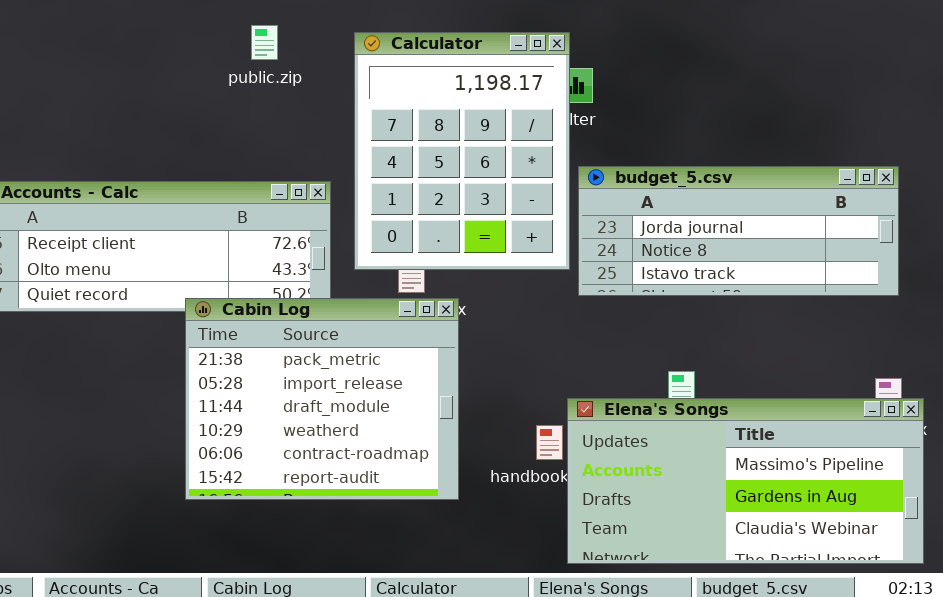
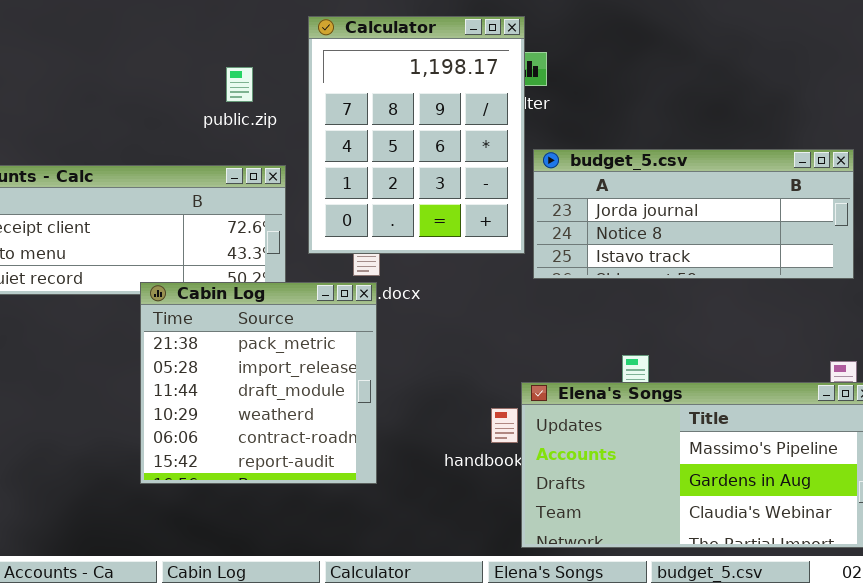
public.zip: [251,25,278,60] -> [226,67,253,102], moved
Cabin Log: [185,298,459,500] -> [140,282,377,484], resized

